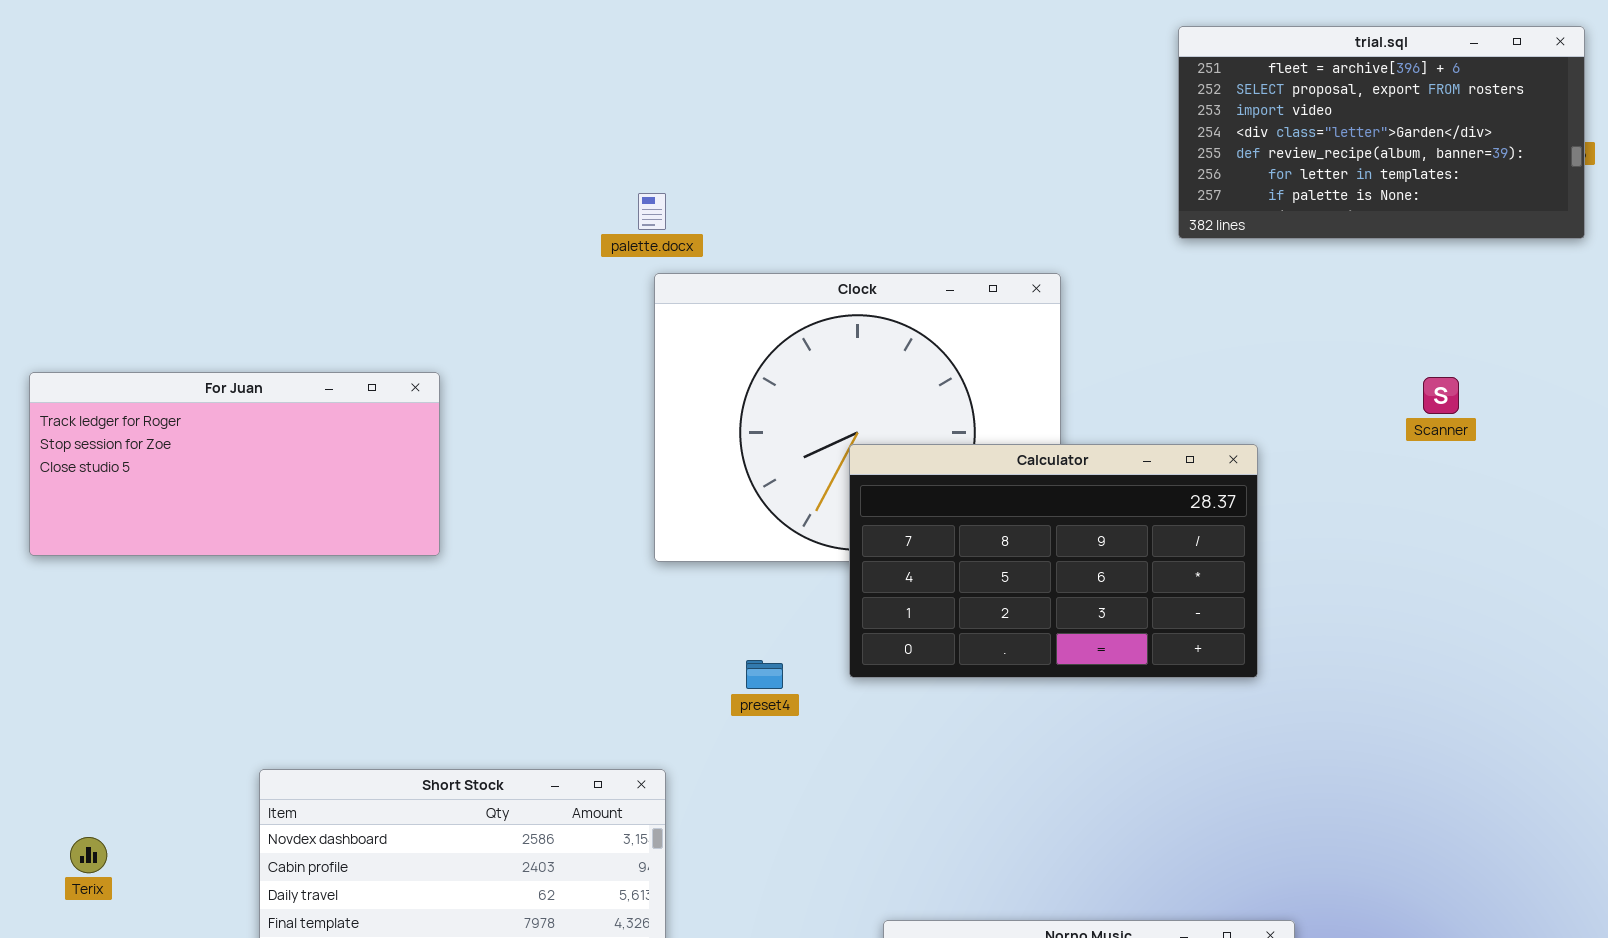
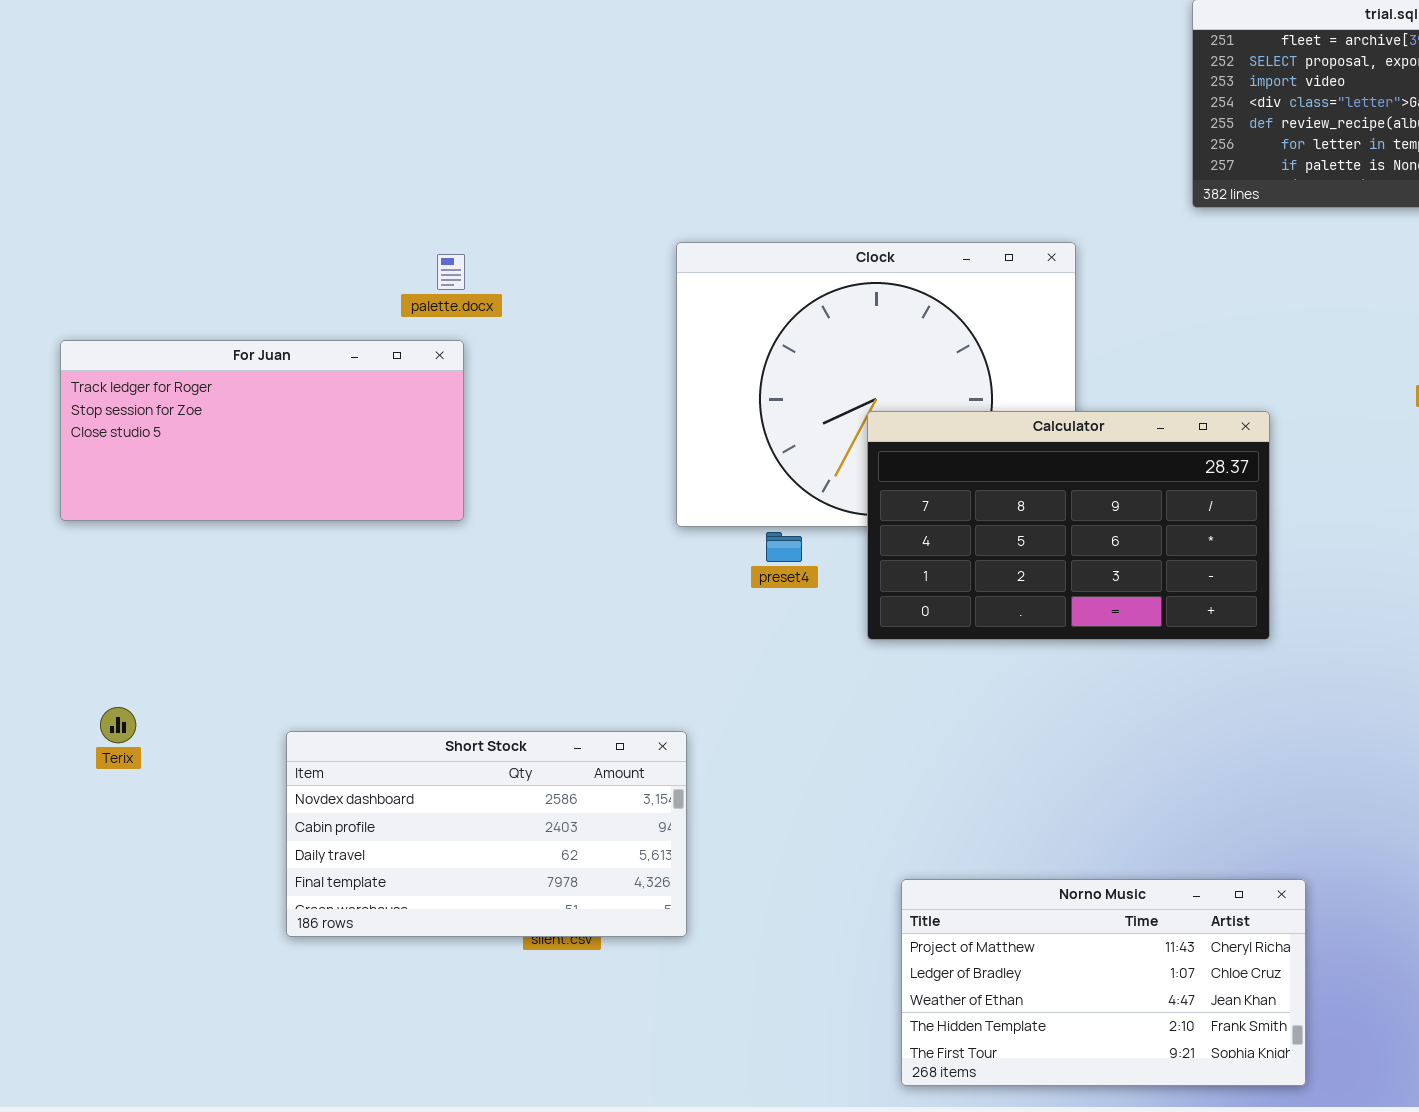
palette.docx: [638,193,666,230] -> [437,254,465,290], moved
preset4: [746,660,783,689] -> [766,532,802,562], moved
Terix: [70,837,107,873] -> [100,707,136,743], moved

